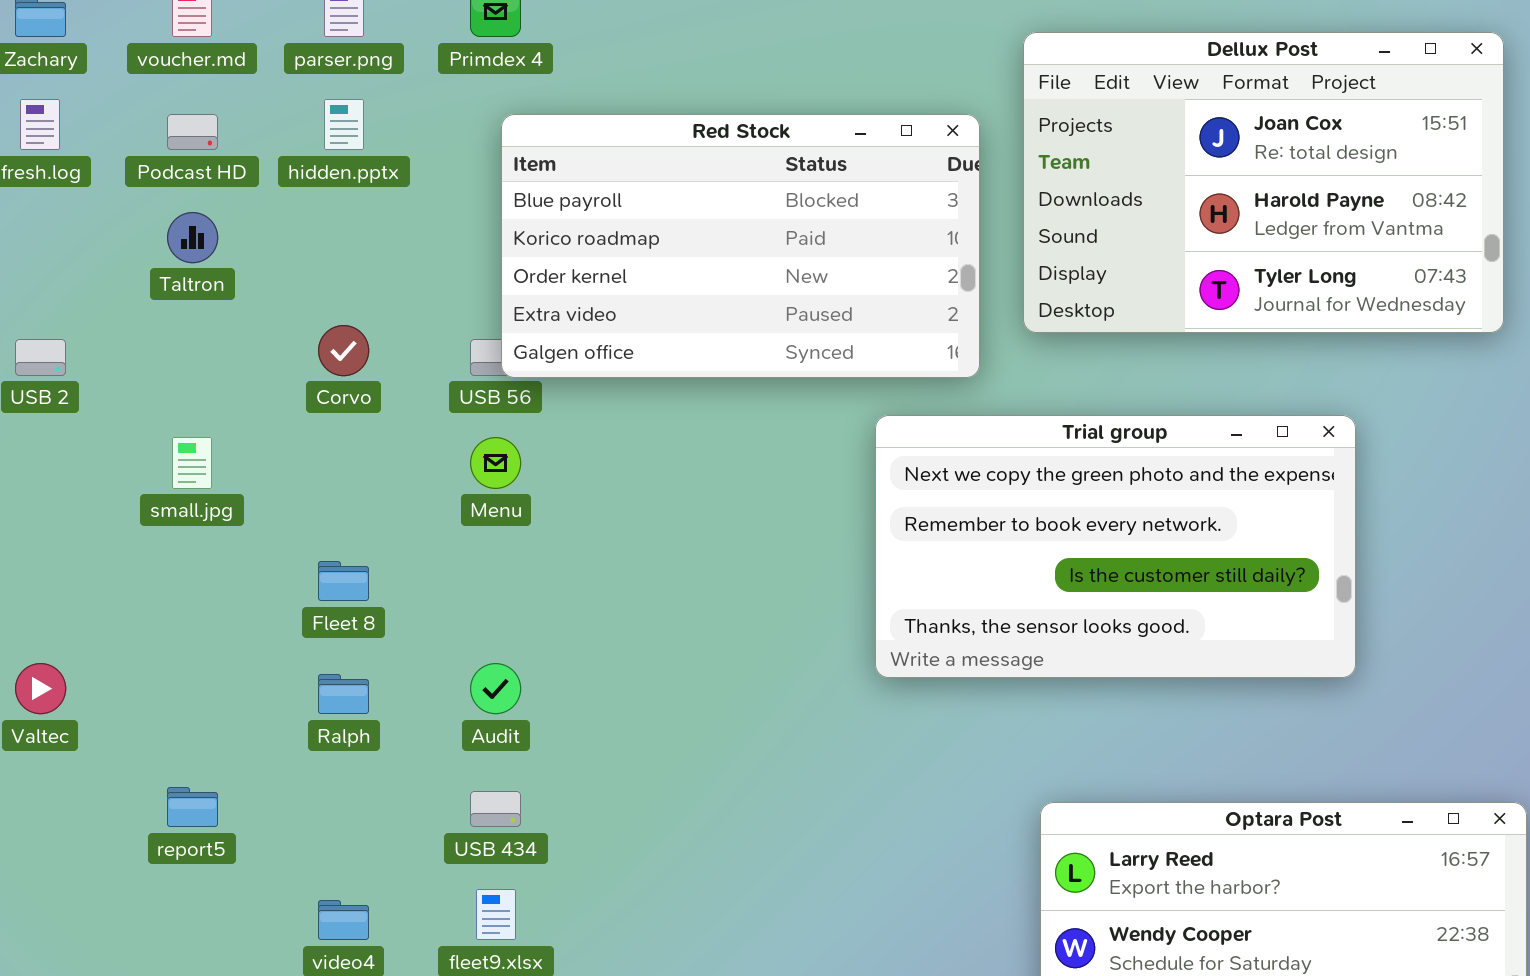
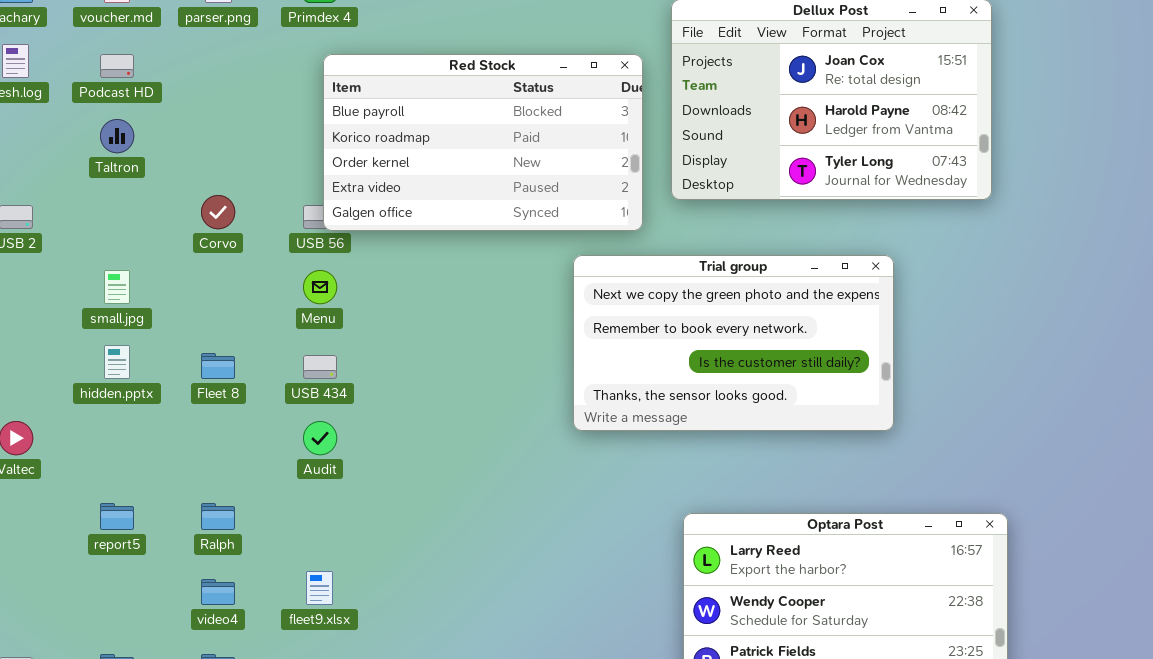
hidden.pptx: [324,99,364,150] -> [104,345,130,379], moved
Ralph: [318,674,369,714] -> [201,503,235,530], moved
USB 434: [470,791,521,827] -> [303,355,337,379], moved

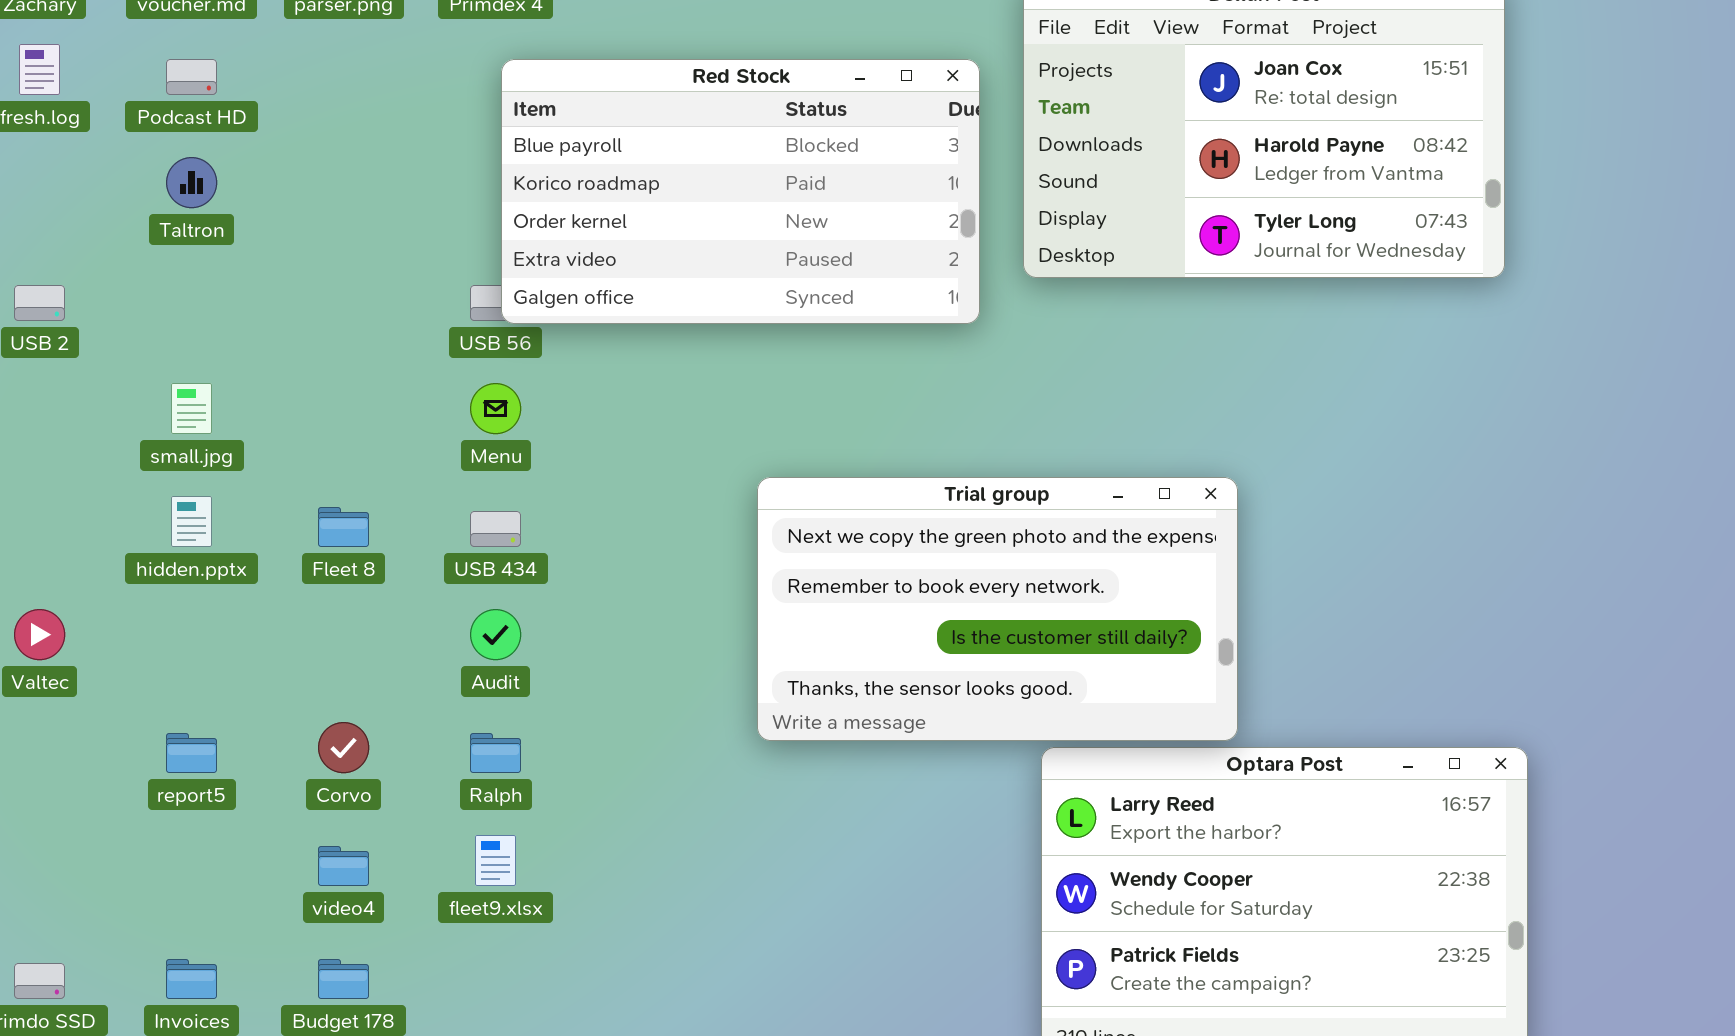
Corvo: [201,195,235,229] -> [318,722,369,773], moved
Trial group: [573,255,894,431] -> [757,477,1238,741], moved
Ralph: [201,503,235,530] -> [470,733,521,773], moved

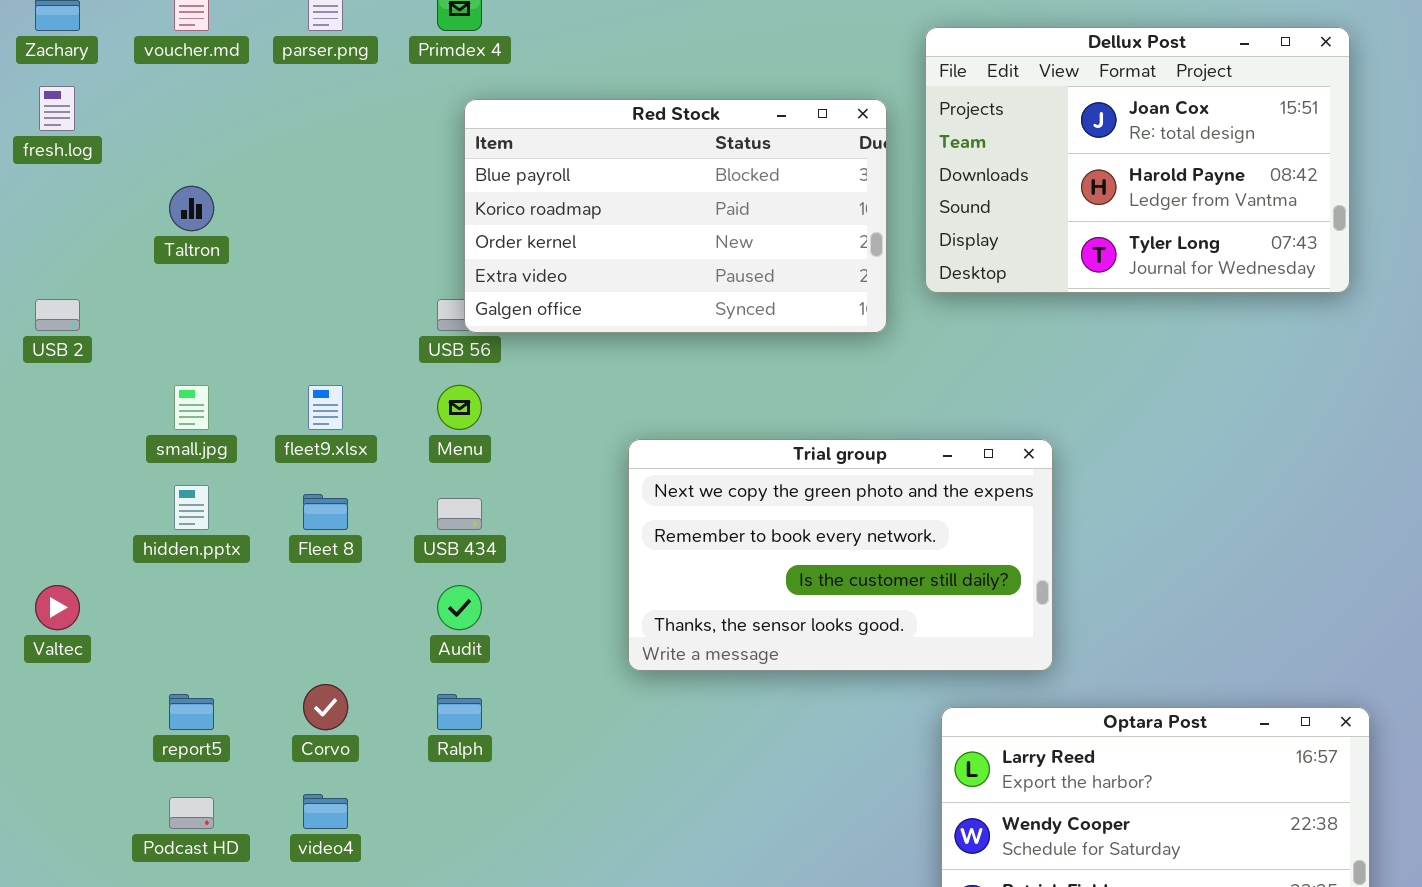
Podcast HD: [166,59,217,95] -> [169,797,214,829], moved
Trial group: [757,477,1238,741] -> [628,439,1053,671], moved
fleet9.xlsx: [475,835,516,886] -> [308,385,343,430], moved

